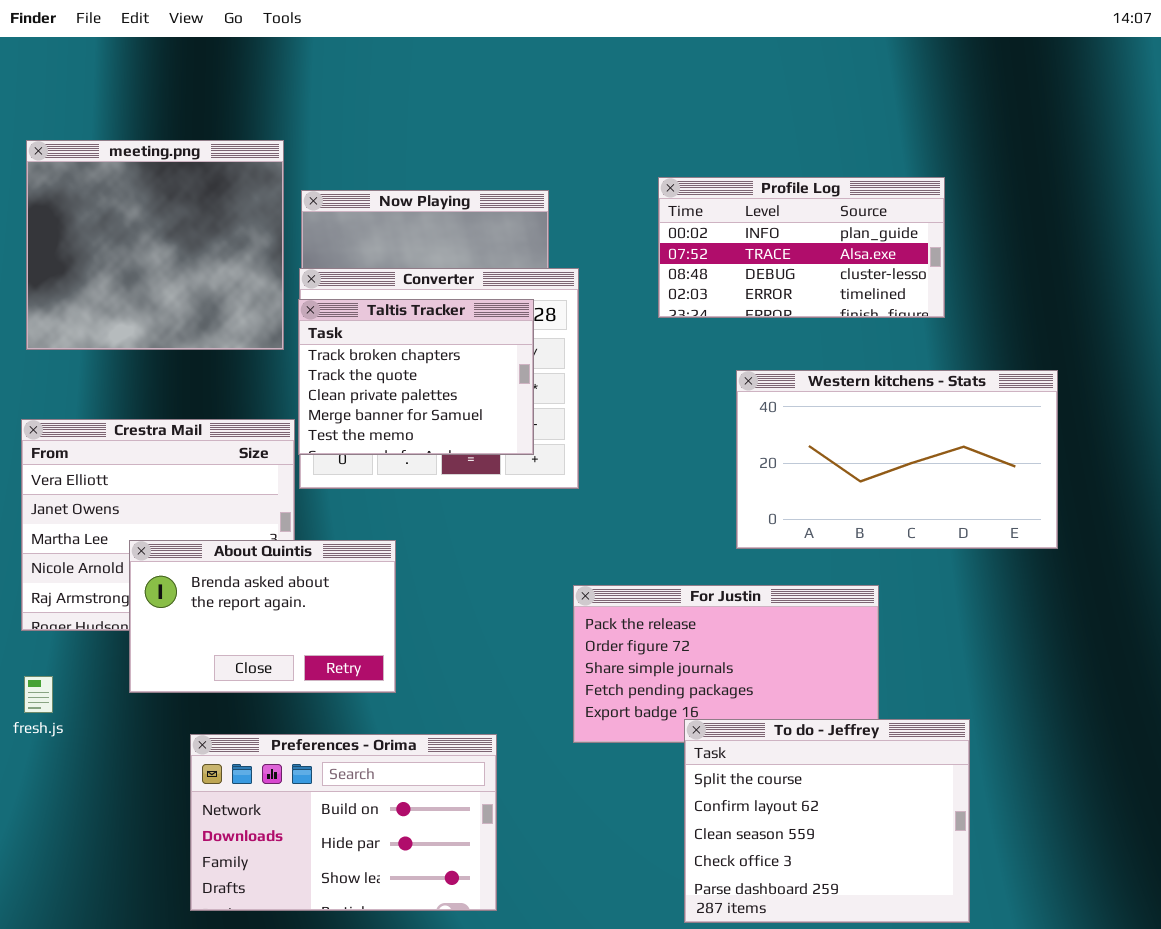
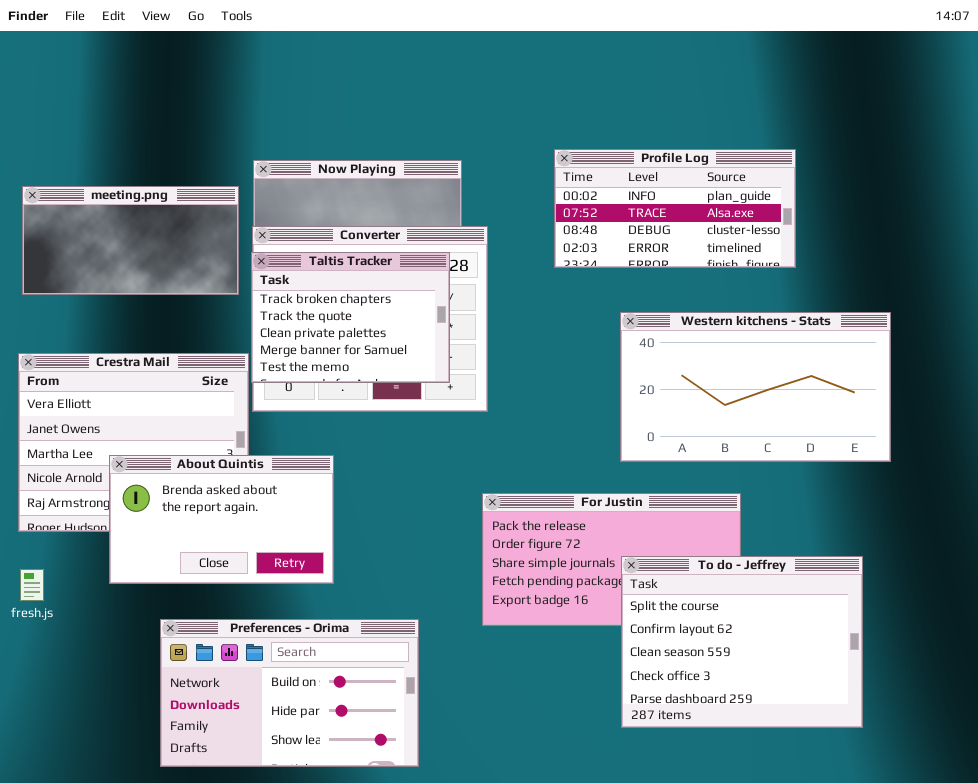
meeting.png: [26,140,284,350] -> [22,186,239,295], resized
To do - Jeffrey: [684,719,970,923] -> [621,556,863,728], moved

